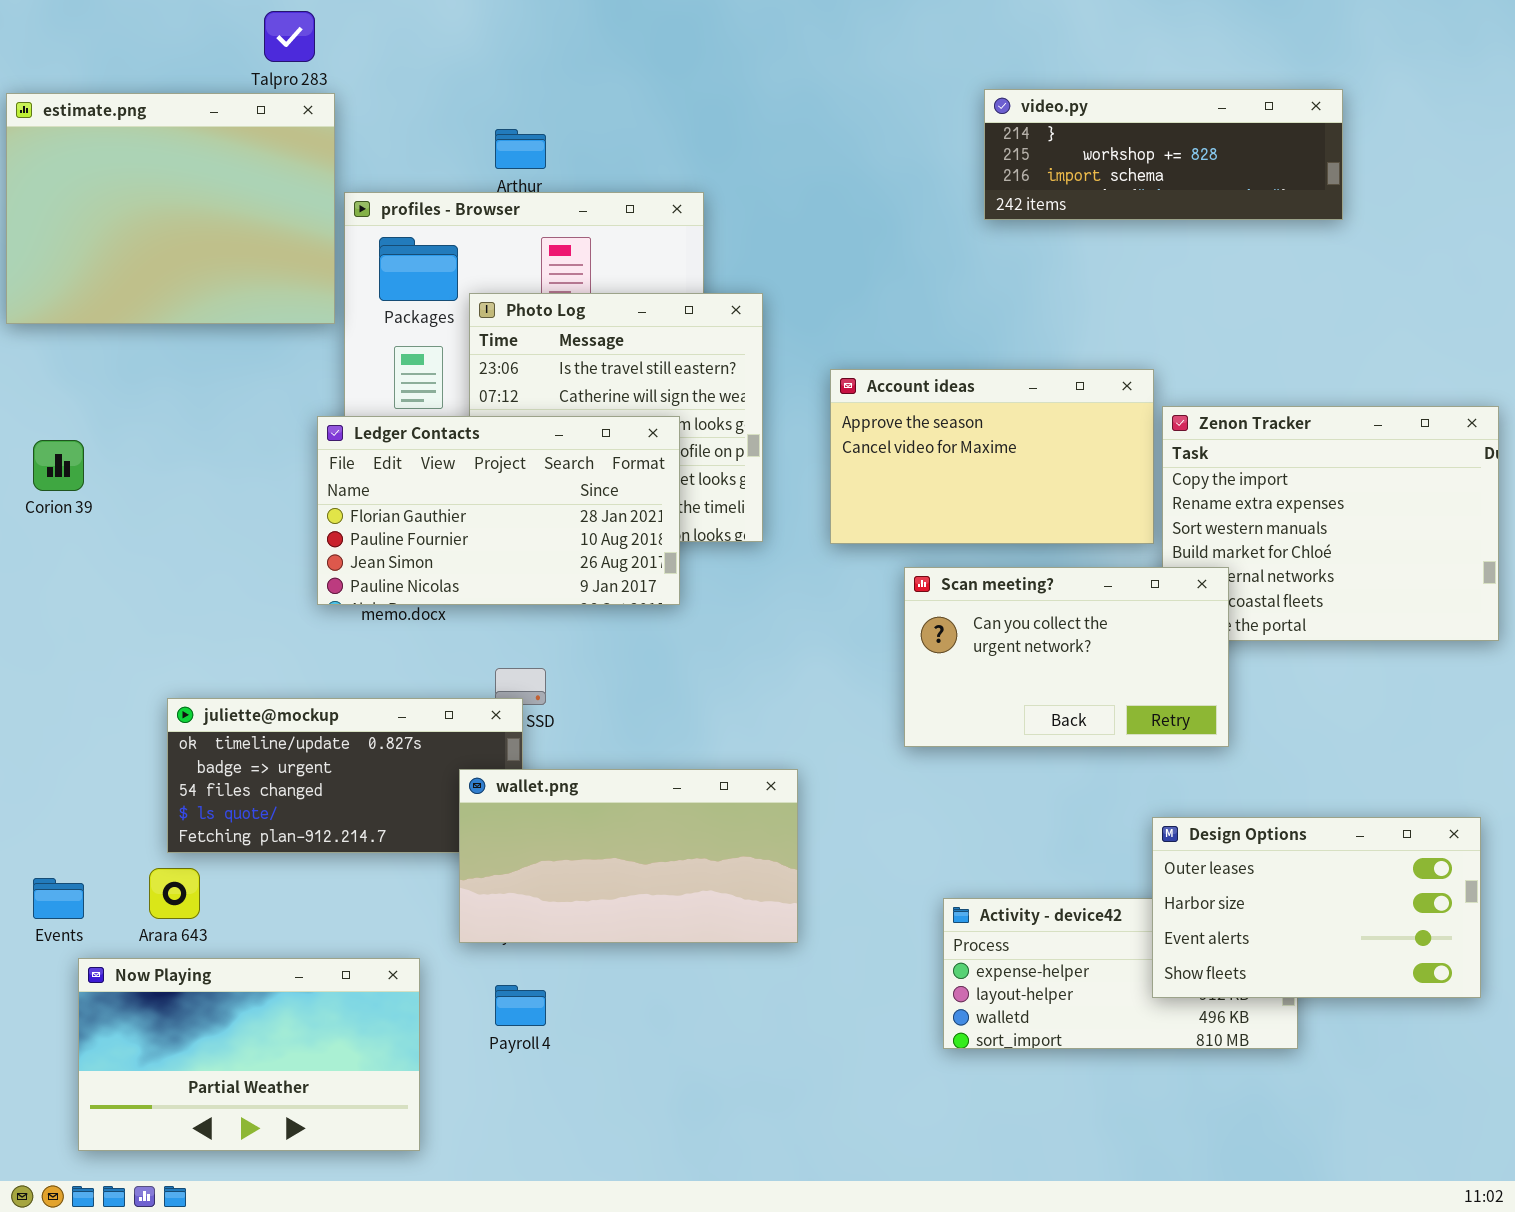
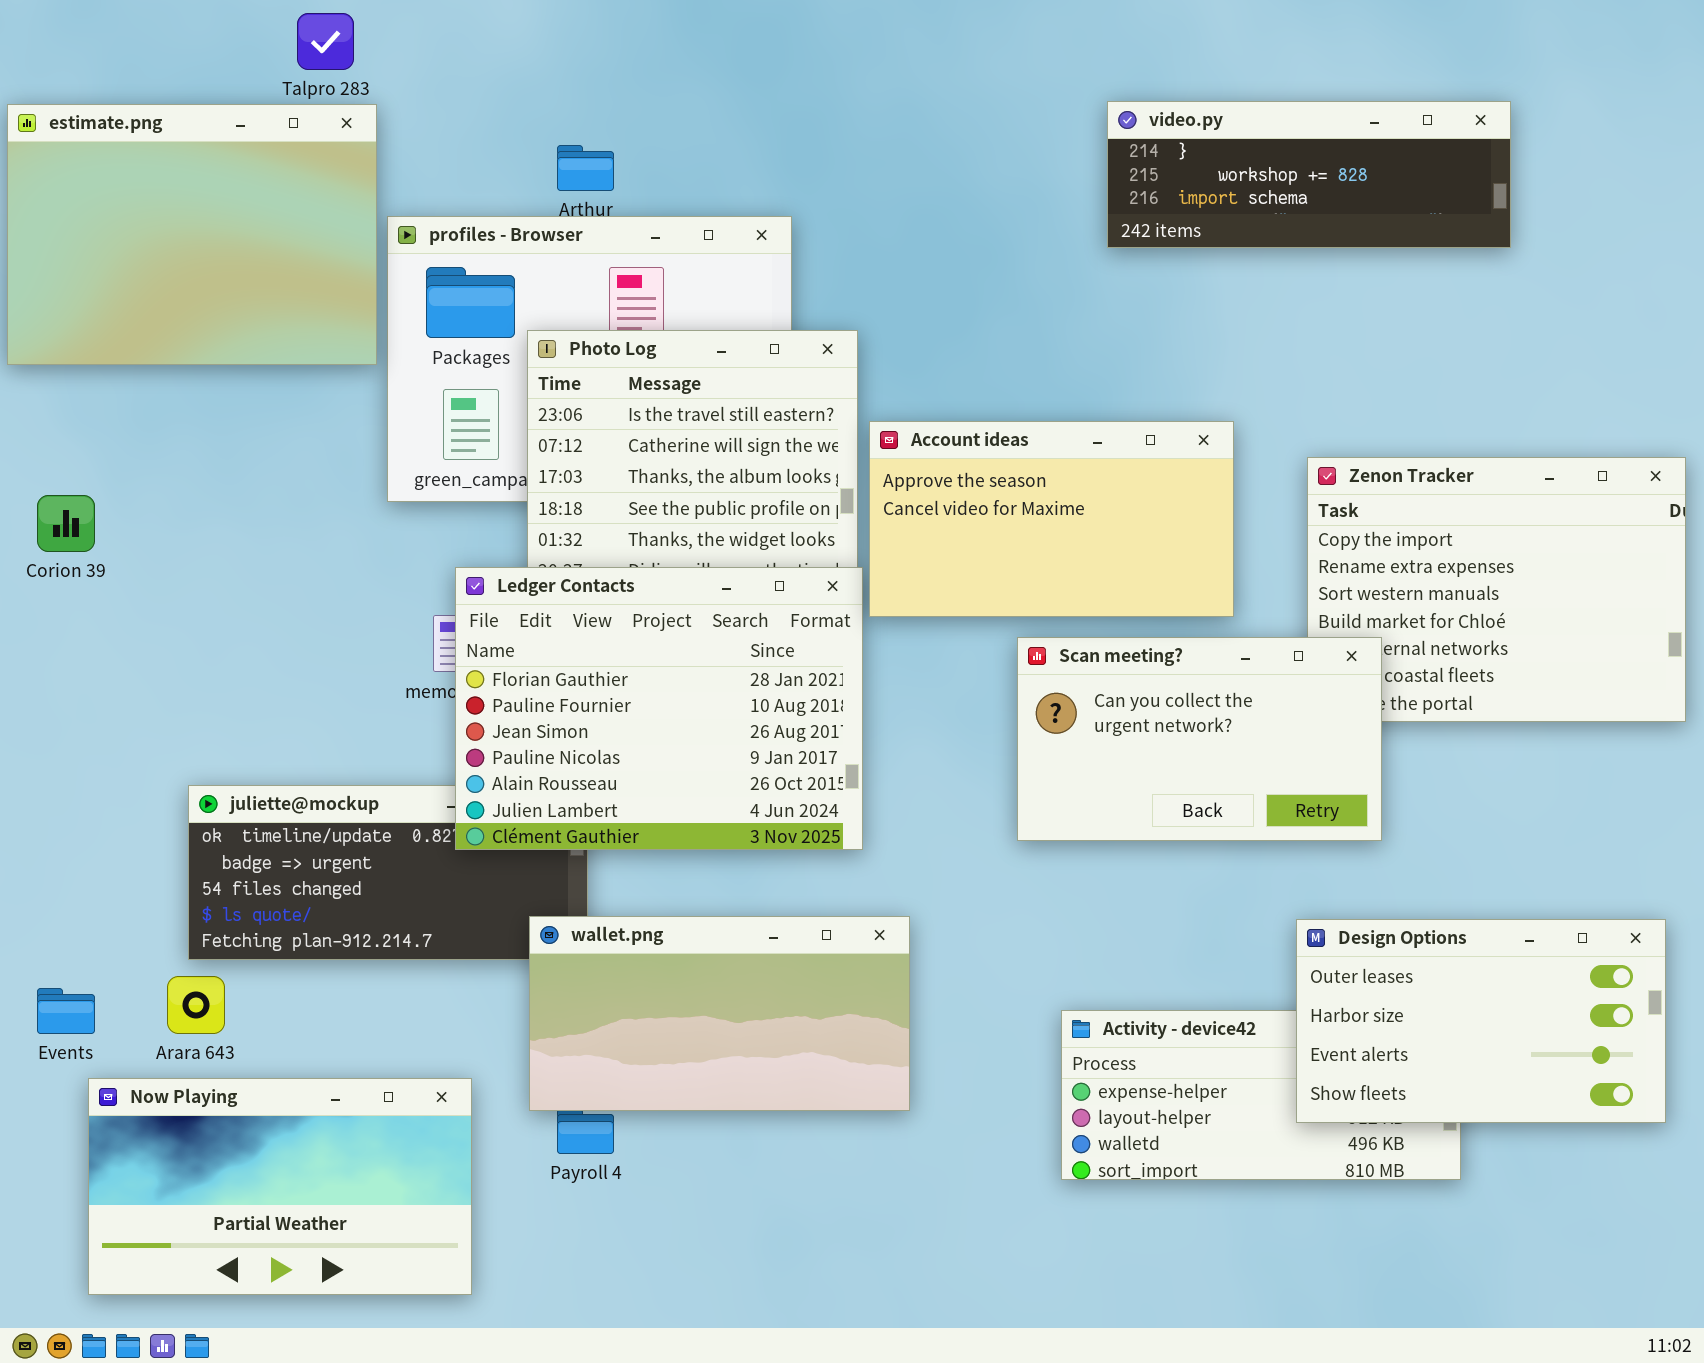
Account ideas: [830,369,1154,544] -> [869,421,1234,617], moved
Ledger Contacts: [317,416,680,605] -> [455,567,863,850], moved, resized
wallet.png: [459,769,798,943] -> [529,916,910,1111], moved

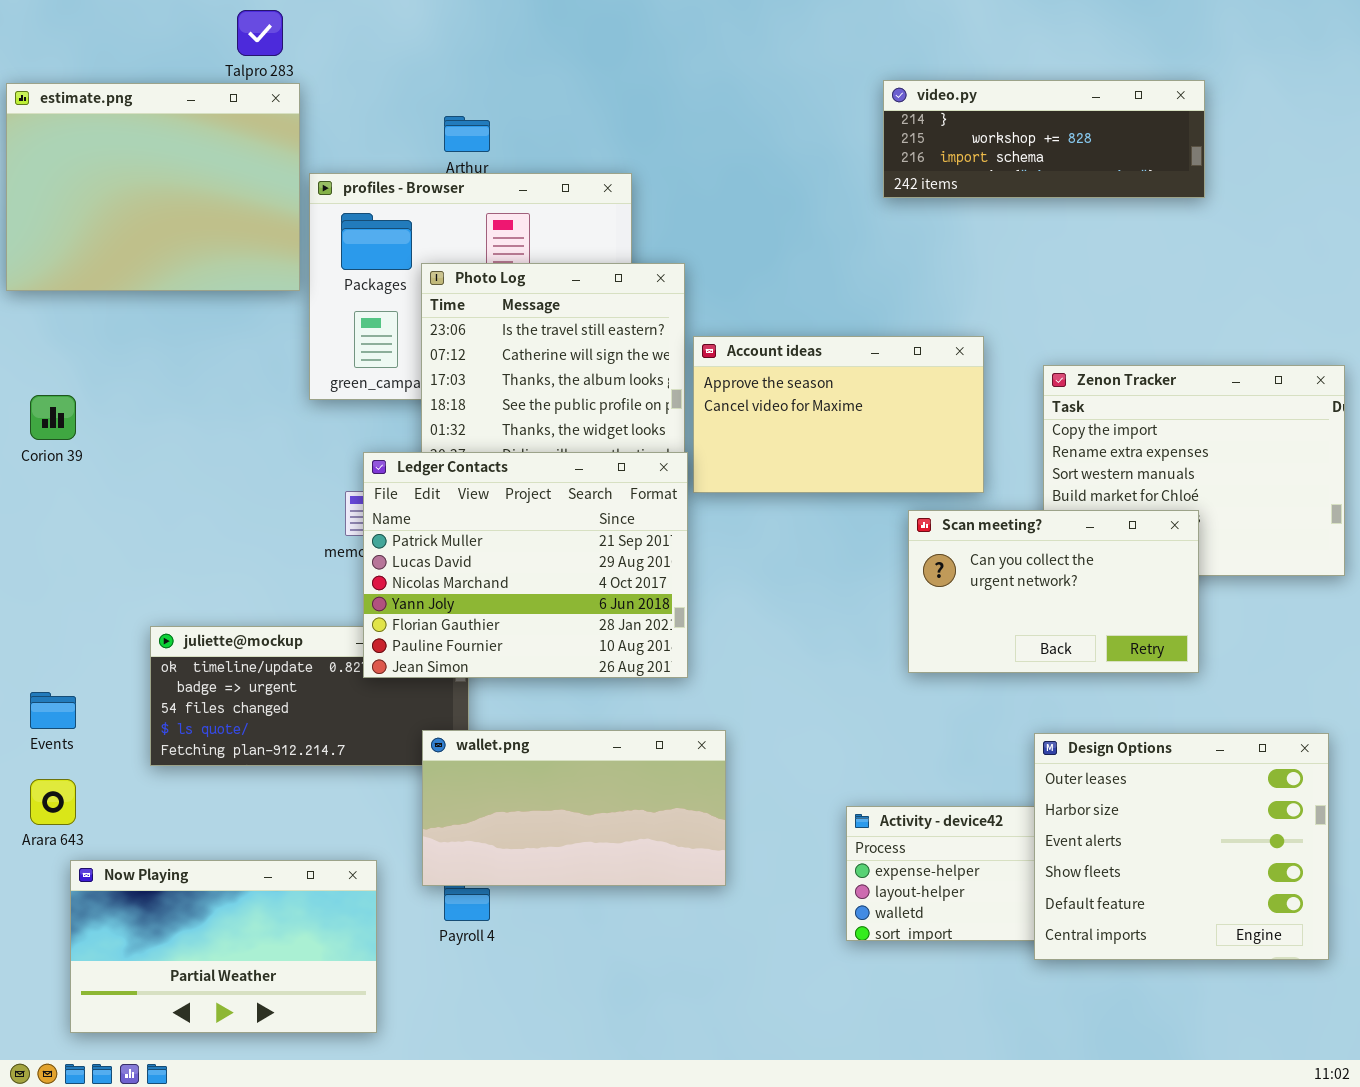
Ledger Contacts: [455,567,863,850] -> [363,452,688,678], scrolled up 4 rows
Scan meeting?: [1017,637,1382,841] -> [908,510,1199,673], moved
Design Options: [1296,919,1666,1123] -> [1034,733,1329,960], resized
Arara 643: [167,976,225,1034] -> [30,779,76,825], moved
Events: [37,988,95,1034] -> [30,692,76,729], moved

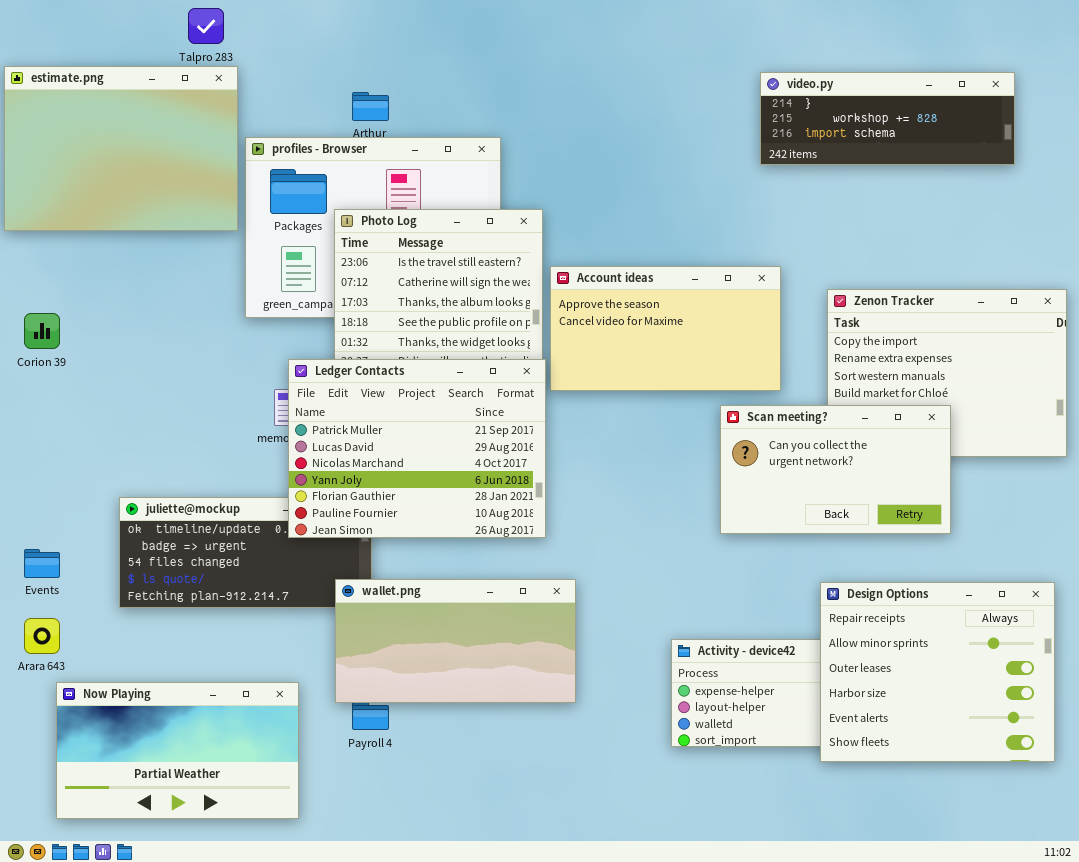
video.py: [883,80,1205,198] -> [760,72,1015,165], moved
Design Options: [1034,733,1329,960] -> [820,582,1055,762], scrolled up 2 rows

